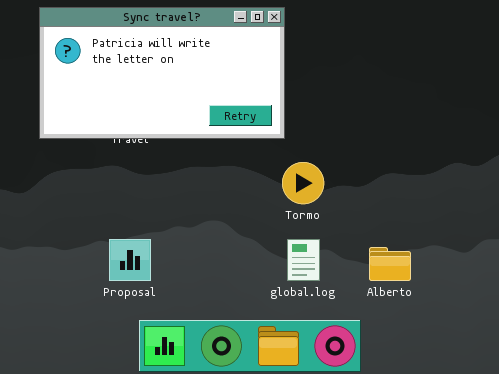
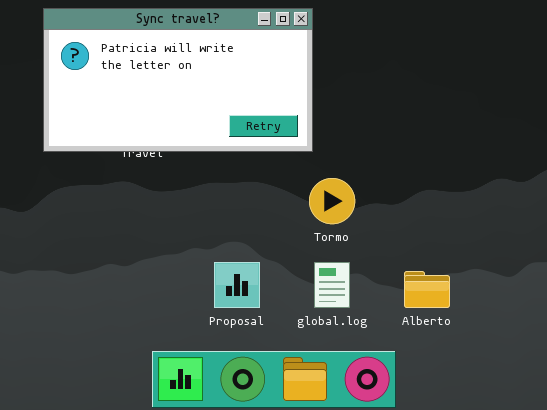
Proposal: [109,239,151,281] -> [214,262,260,308], moved

